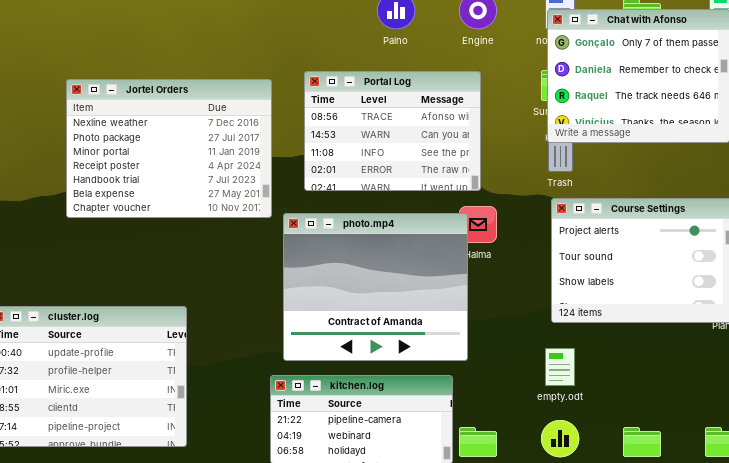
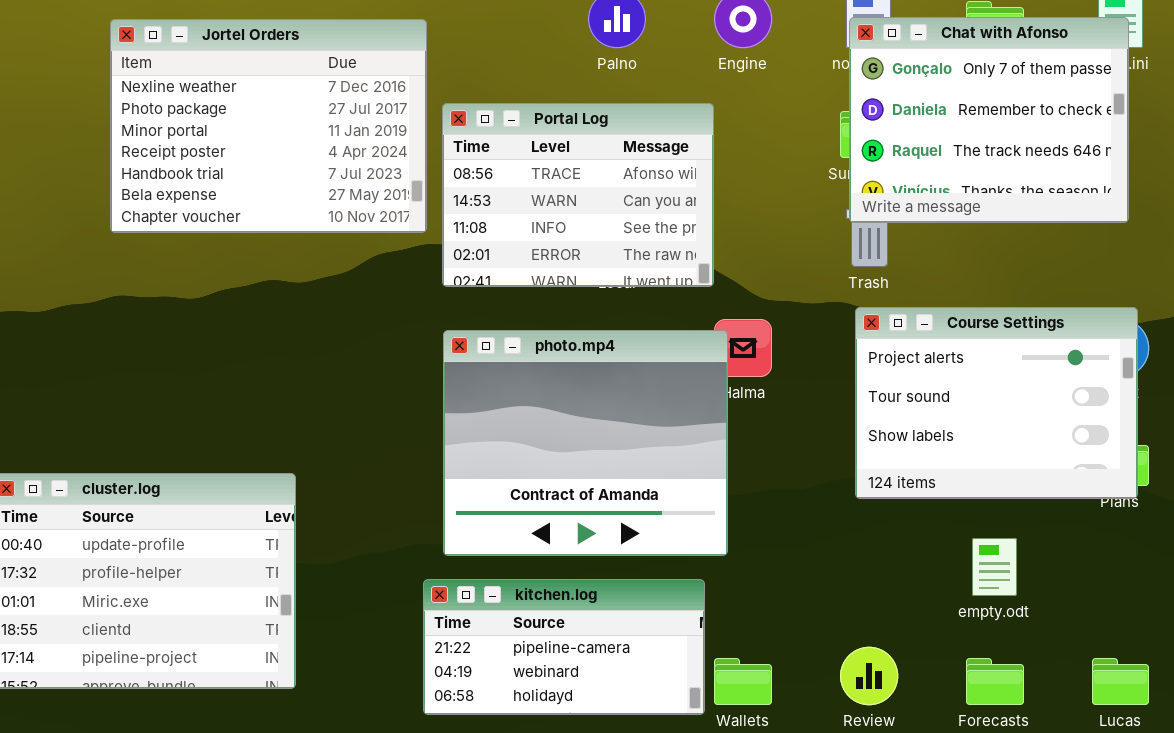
Portal Log: [304,71,481,191] -> [442,103,714,287], moved
Jortel Orders: [66,79,272,218] -> [110,19,427,233], moved
empty.odt: [545,348,575,386] -> [972,538,1017,596], moved

